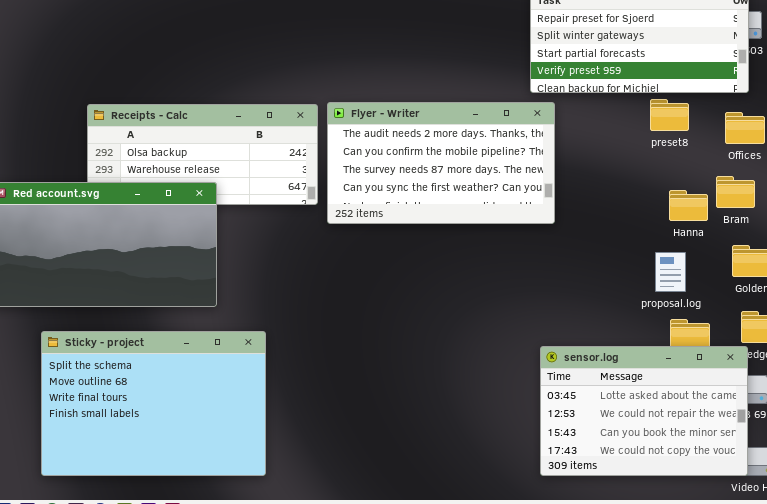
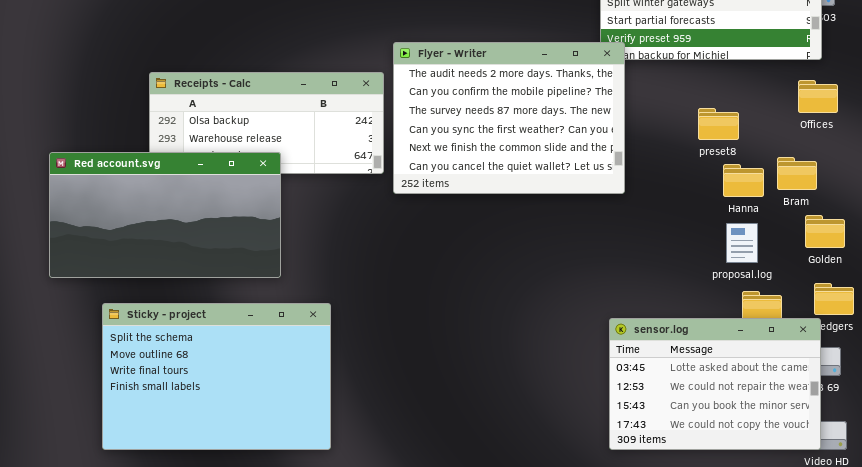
preset8: [650,99,689,131] -> [698,108,739,140], moved
Flyer - Writer: [327,102,555,224] -> [393,42,625,194], resized
Bram: [716,176,755,208] -> [777,157,817,190], moved
Hanna: [669,190,708,221] -> [723,164,764,197], moved

